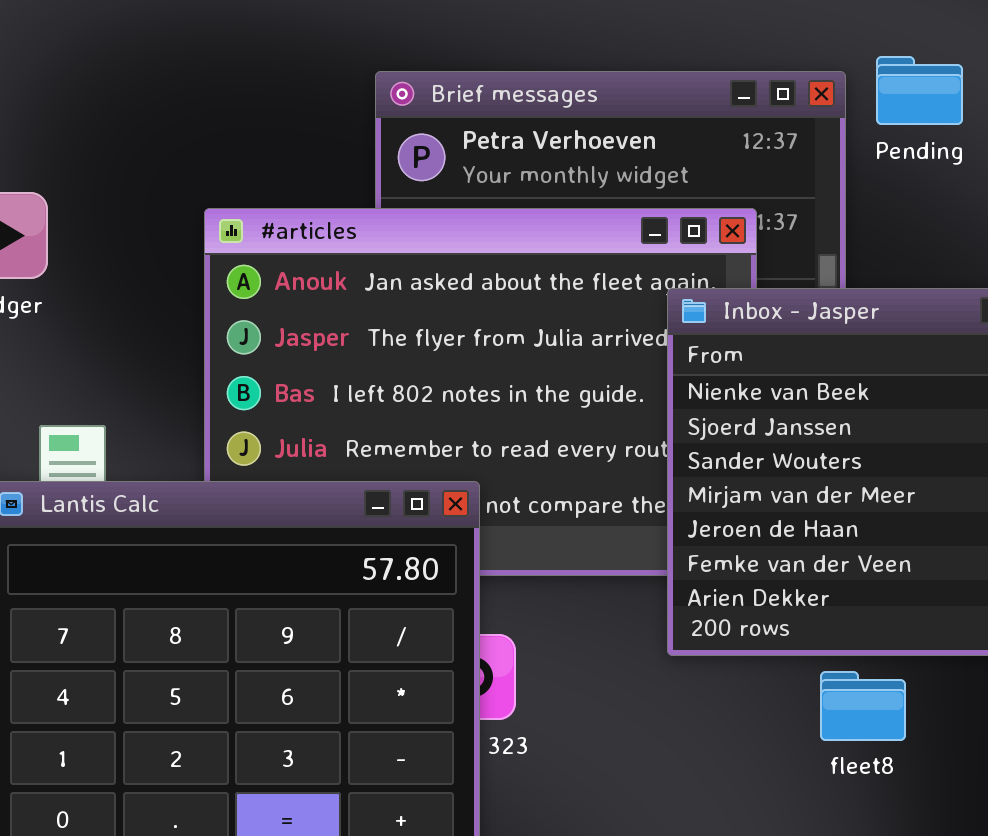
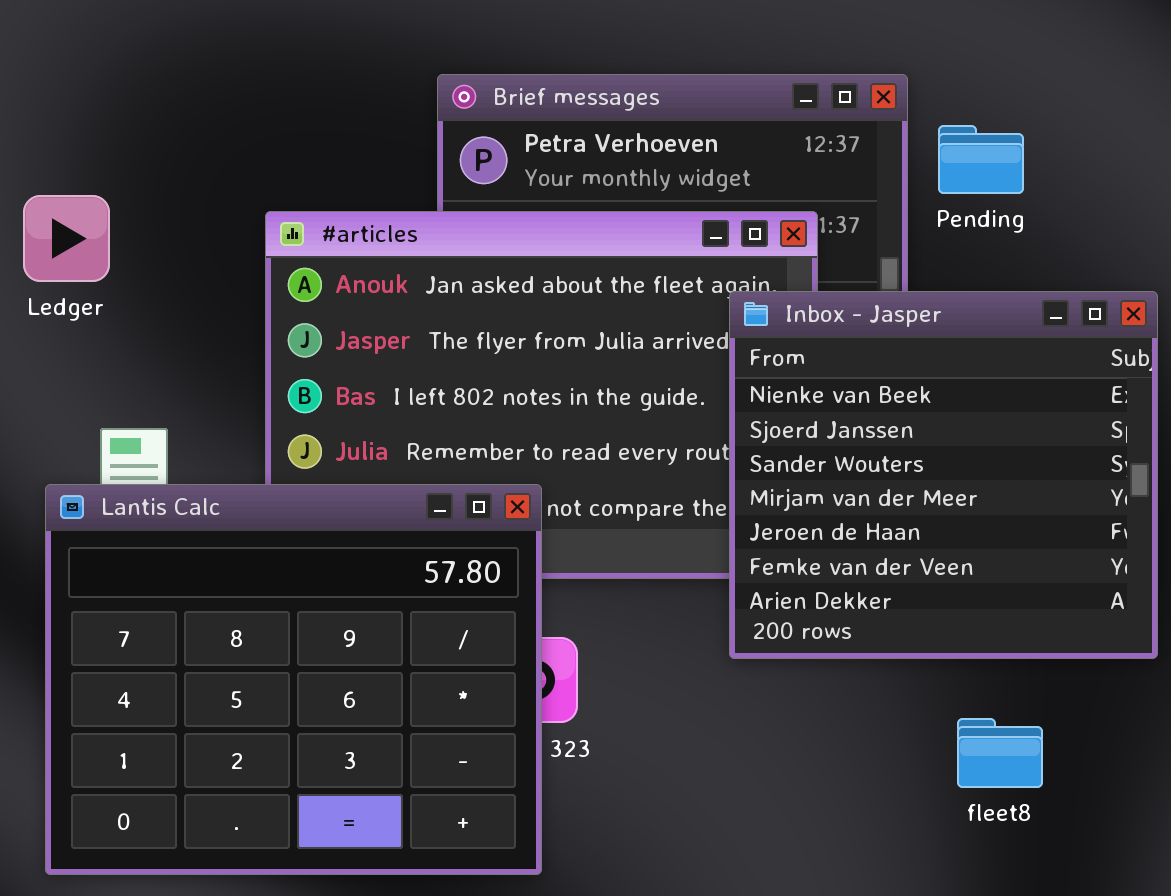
Pending: [876,56,963,125] -> [938,125,1024,194], moved
fleet8: [820,671,906,741] -> [957,718,1043,788], moved

